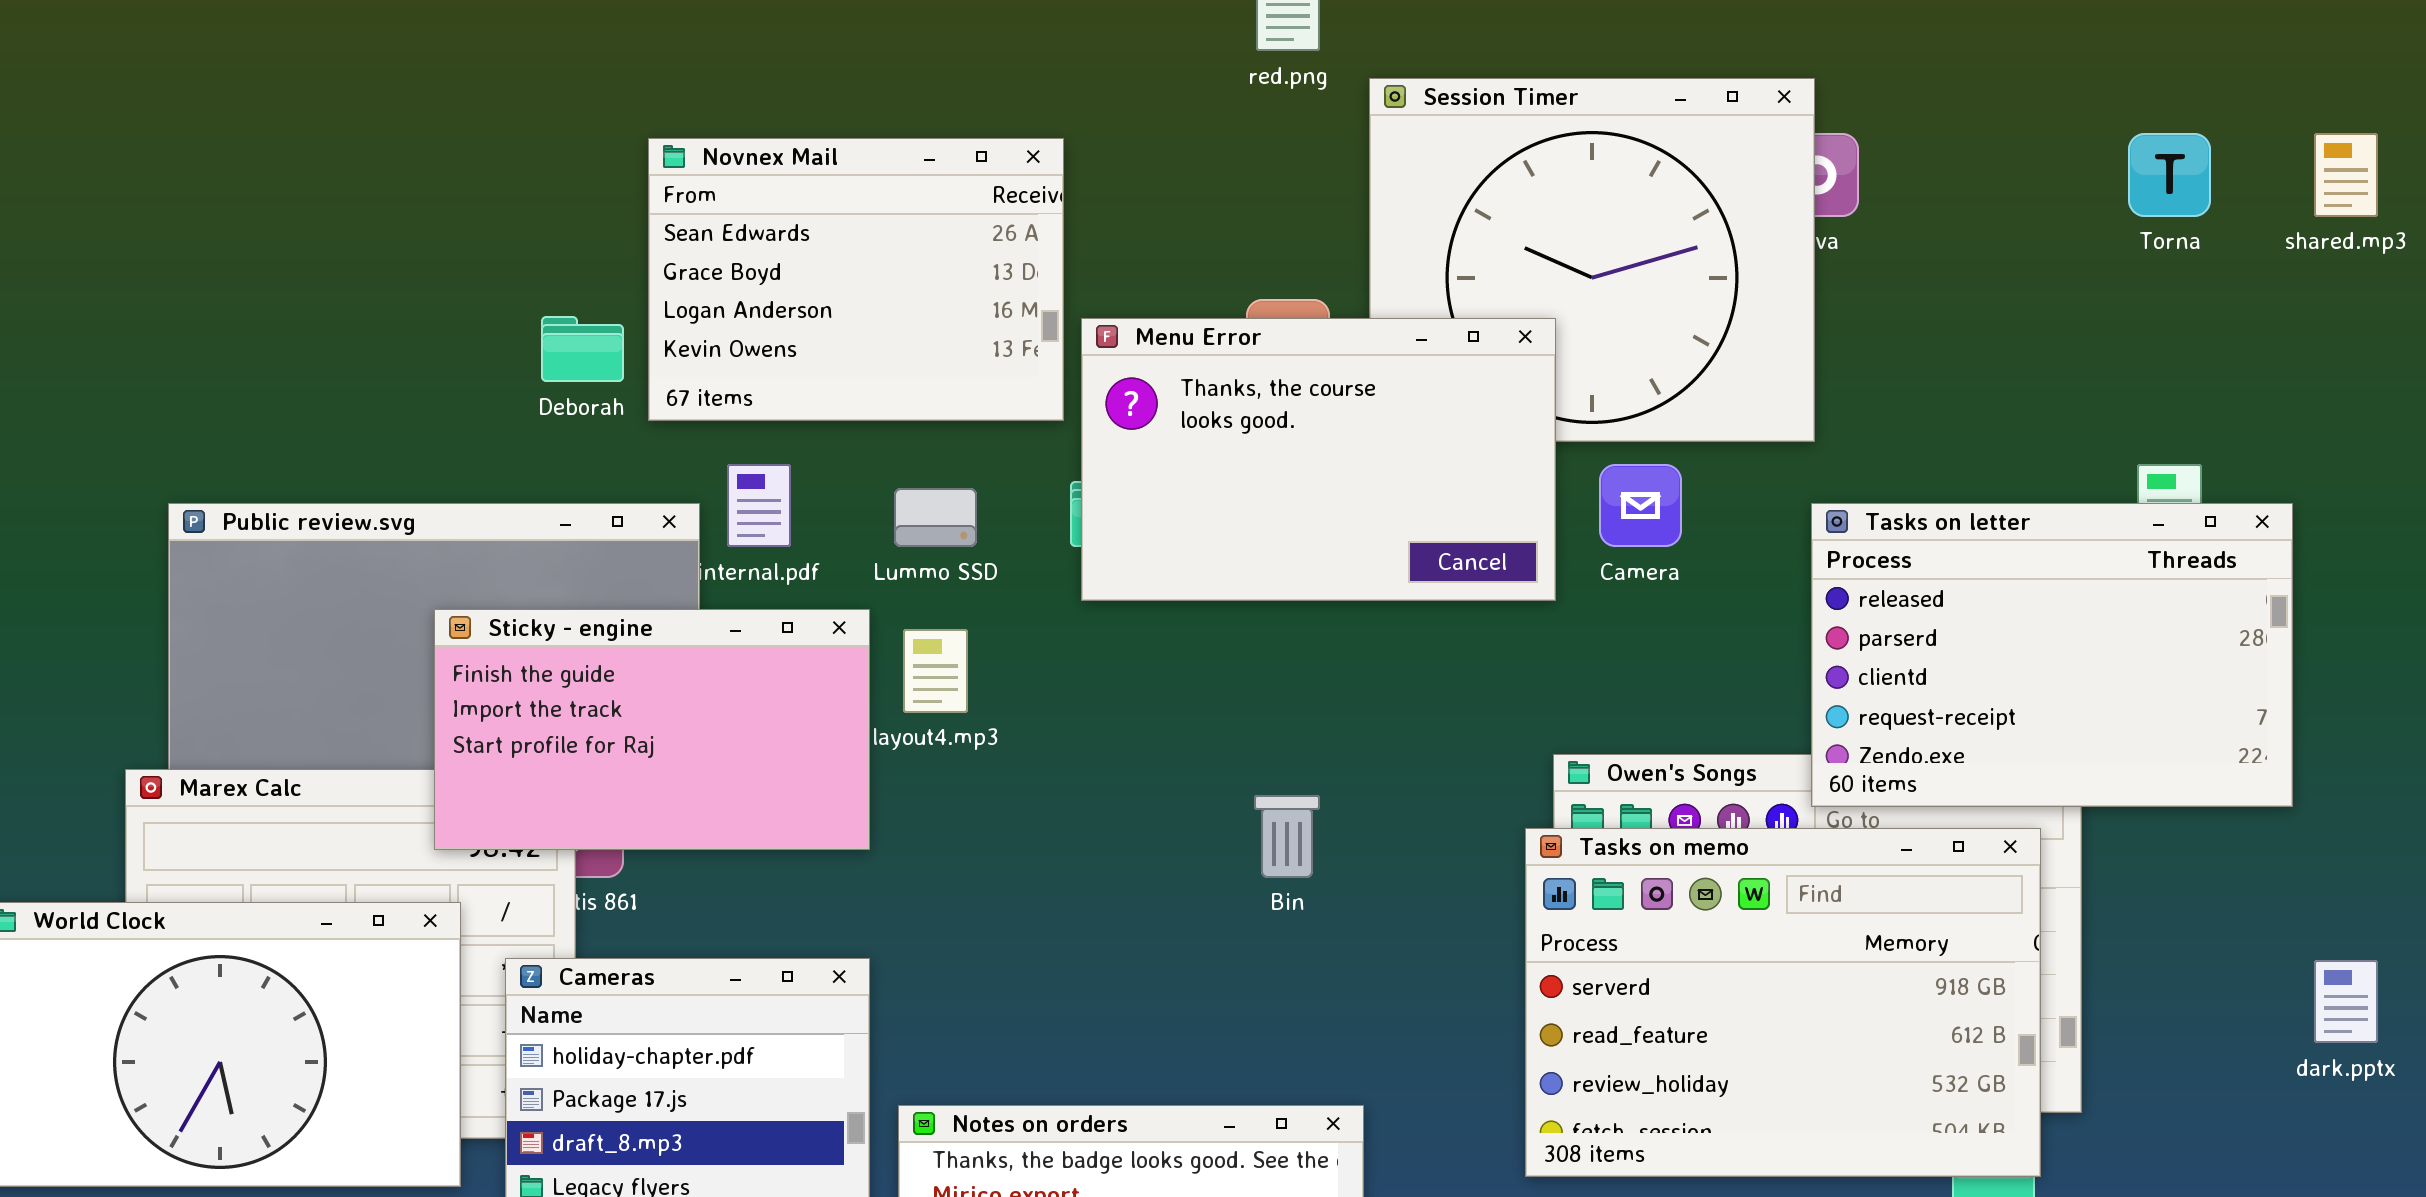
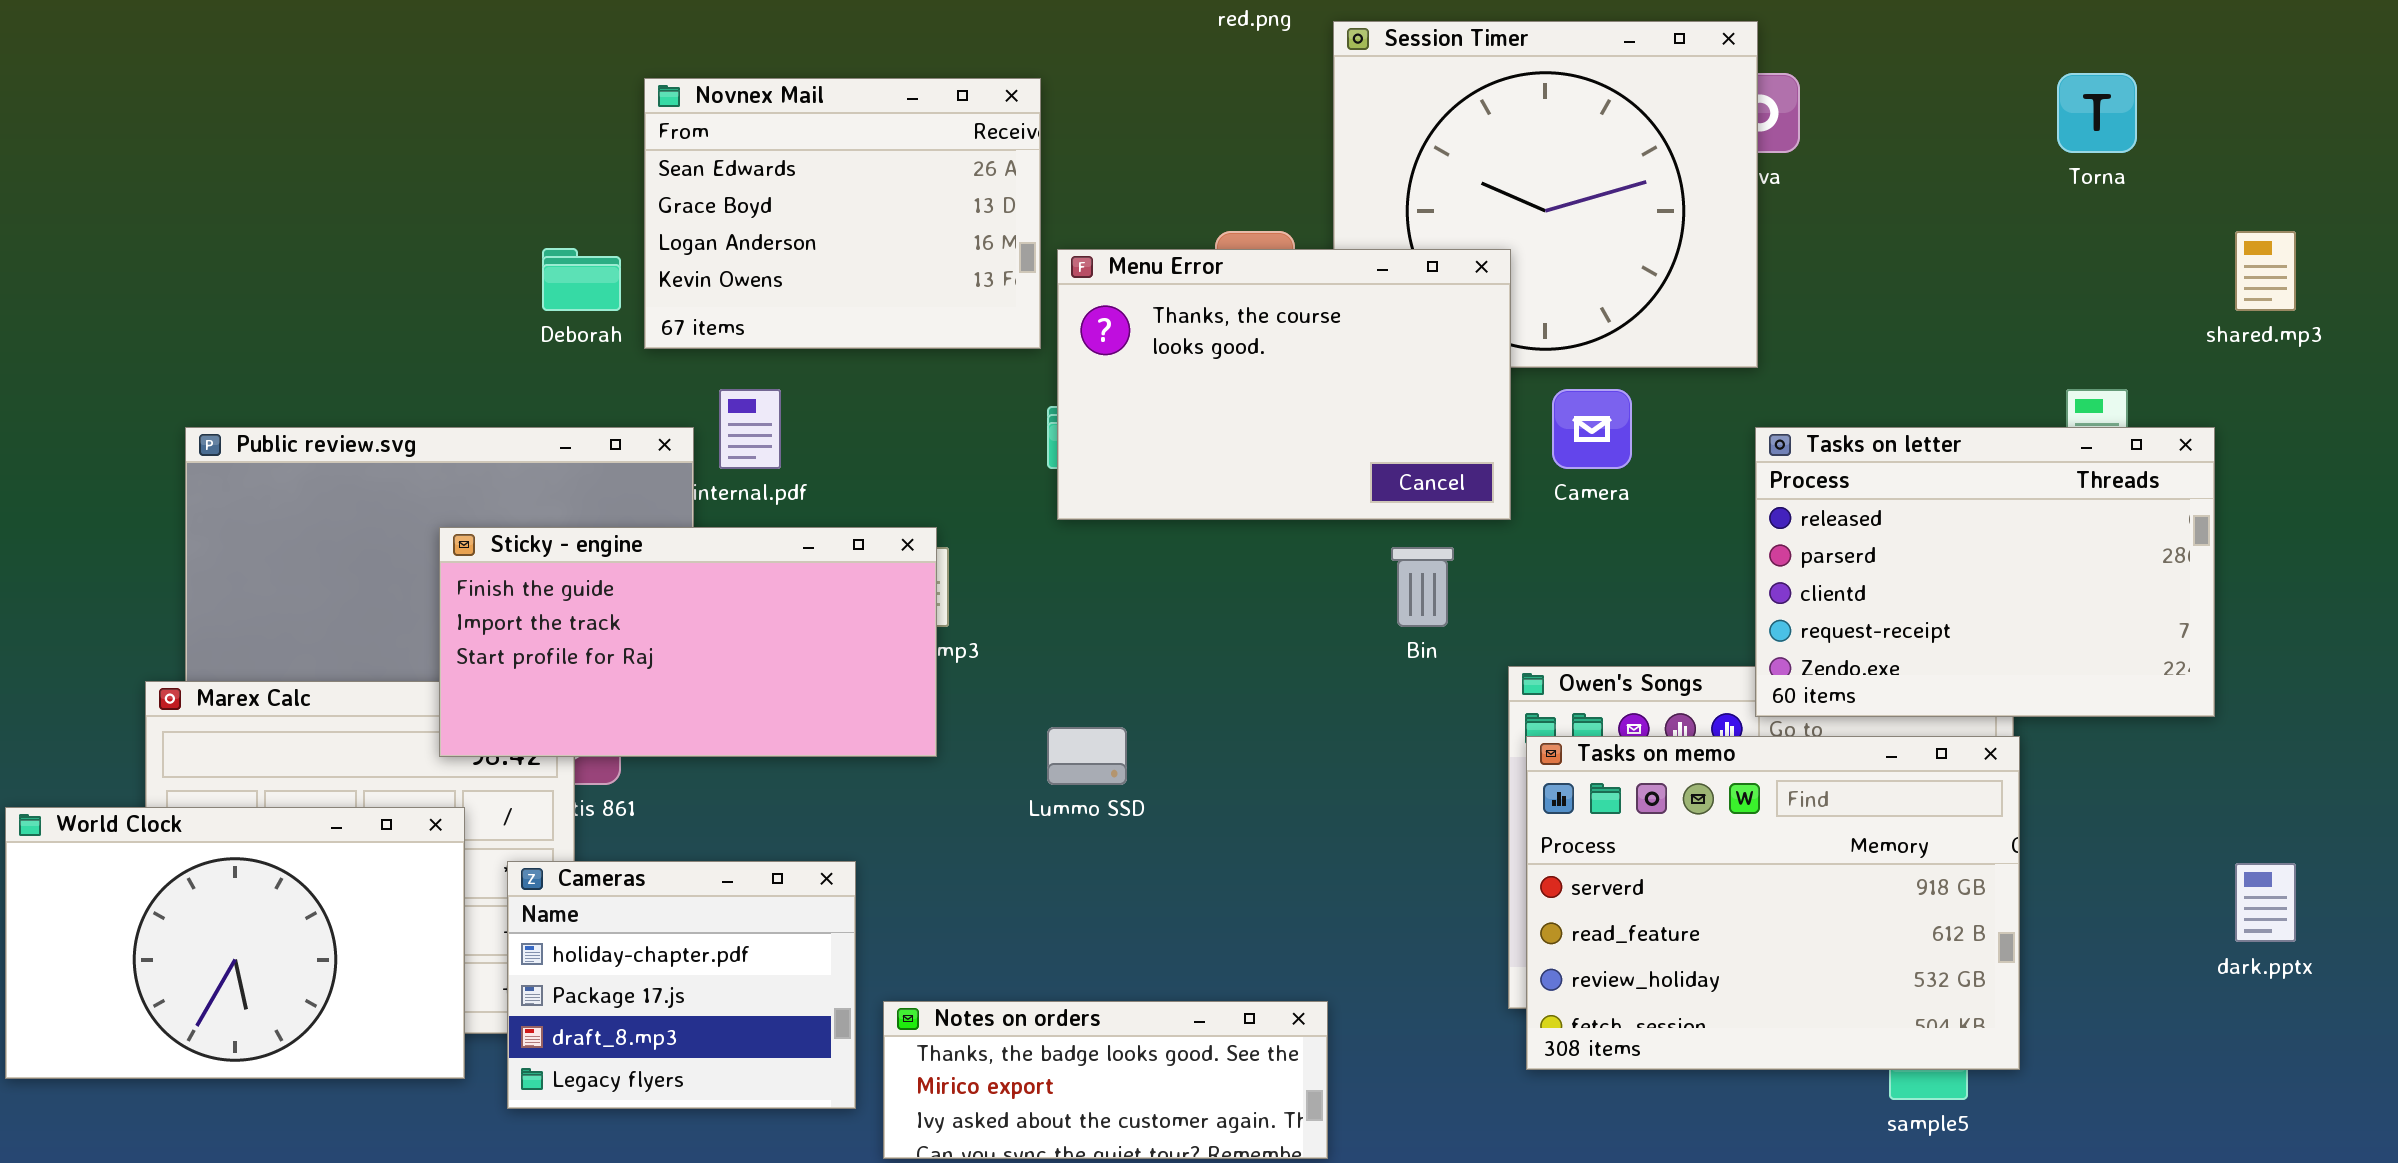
shared.mp3: [2314,133,2378,217] -> [2235,231,2296,311], moved
Lummo SSD: [894,488,977,547] -> [1047,727,1127,785], moved
Sticky - engine: [434,609,870,850] -> [439,527,937,757], resized
Bin: [1254,795,1320,878] -> [1391,547,1454,627], moved
Tasks on memo: [1525,828,2041,1177] -> [1526,736,2020,1070], moved

